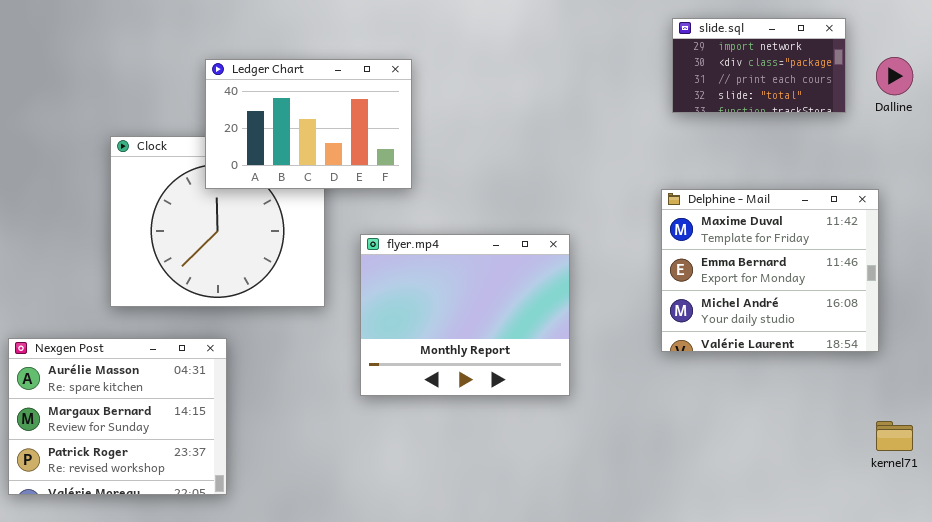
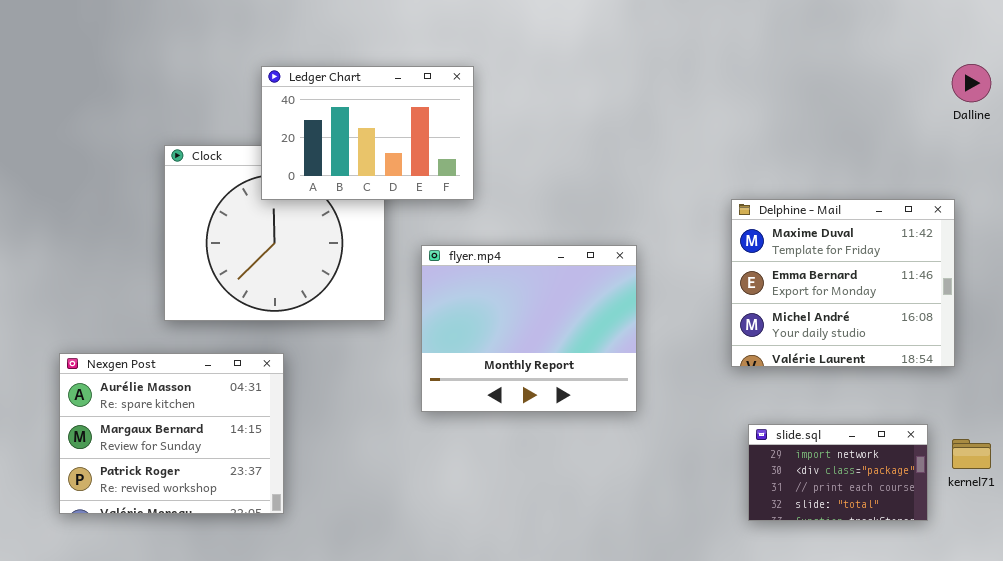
slide.sql: [672,18,846,113] -> [748,424,928,521], moved

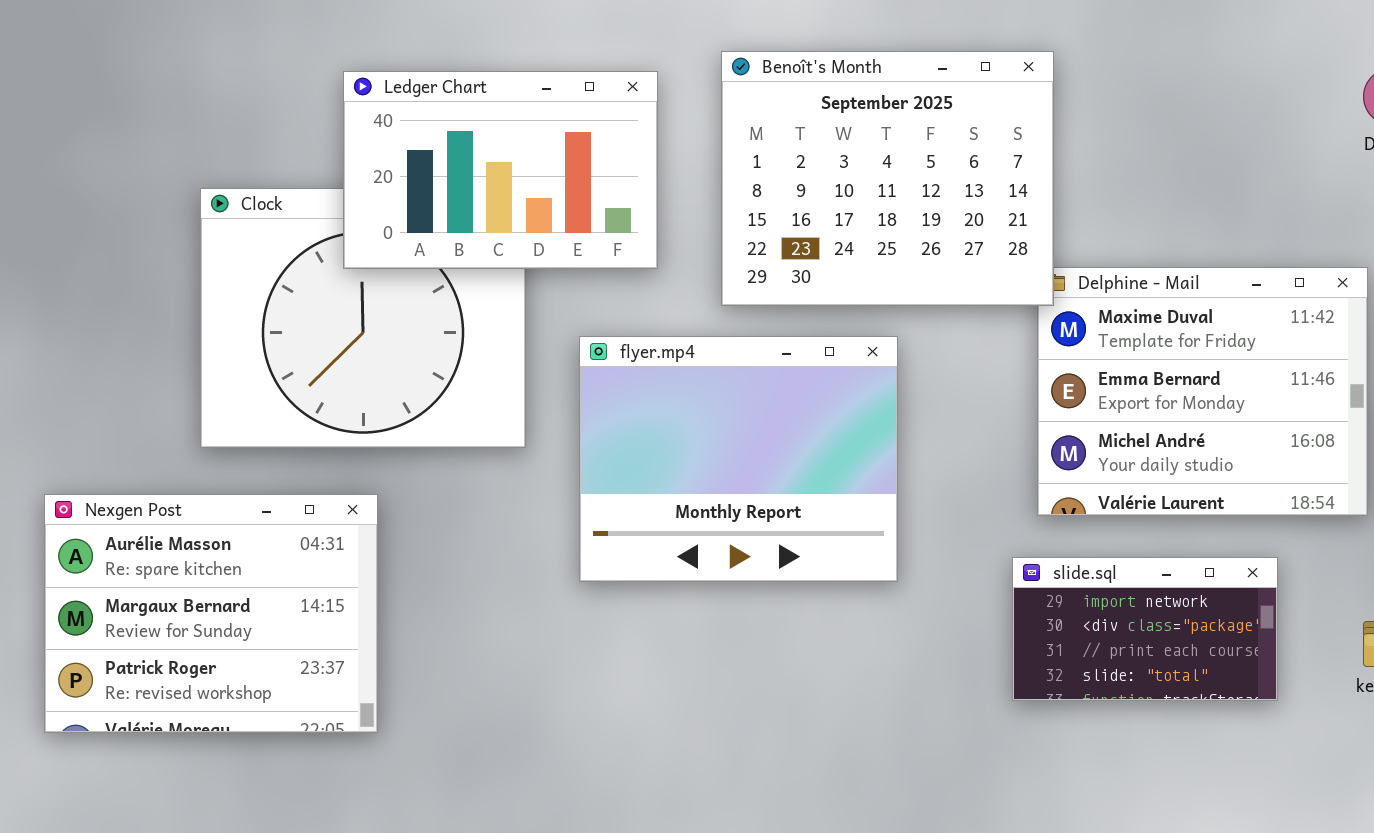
Benoît's Month: none -> [721,51,1054,306], opened
slide.sql: [748,424,928,521] -> [1012,557,1278,701], moved

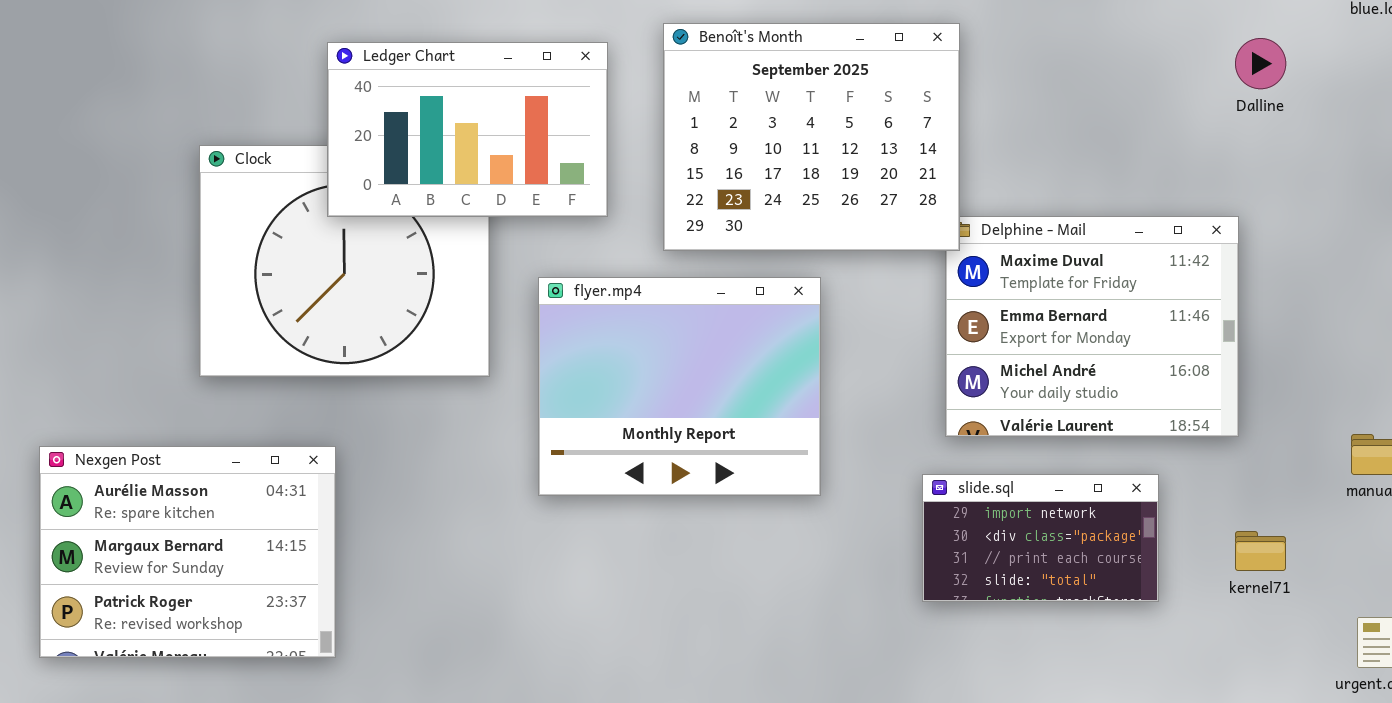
Nexgen Post: [44,494,378,733] -> [39,446,336,658], moved

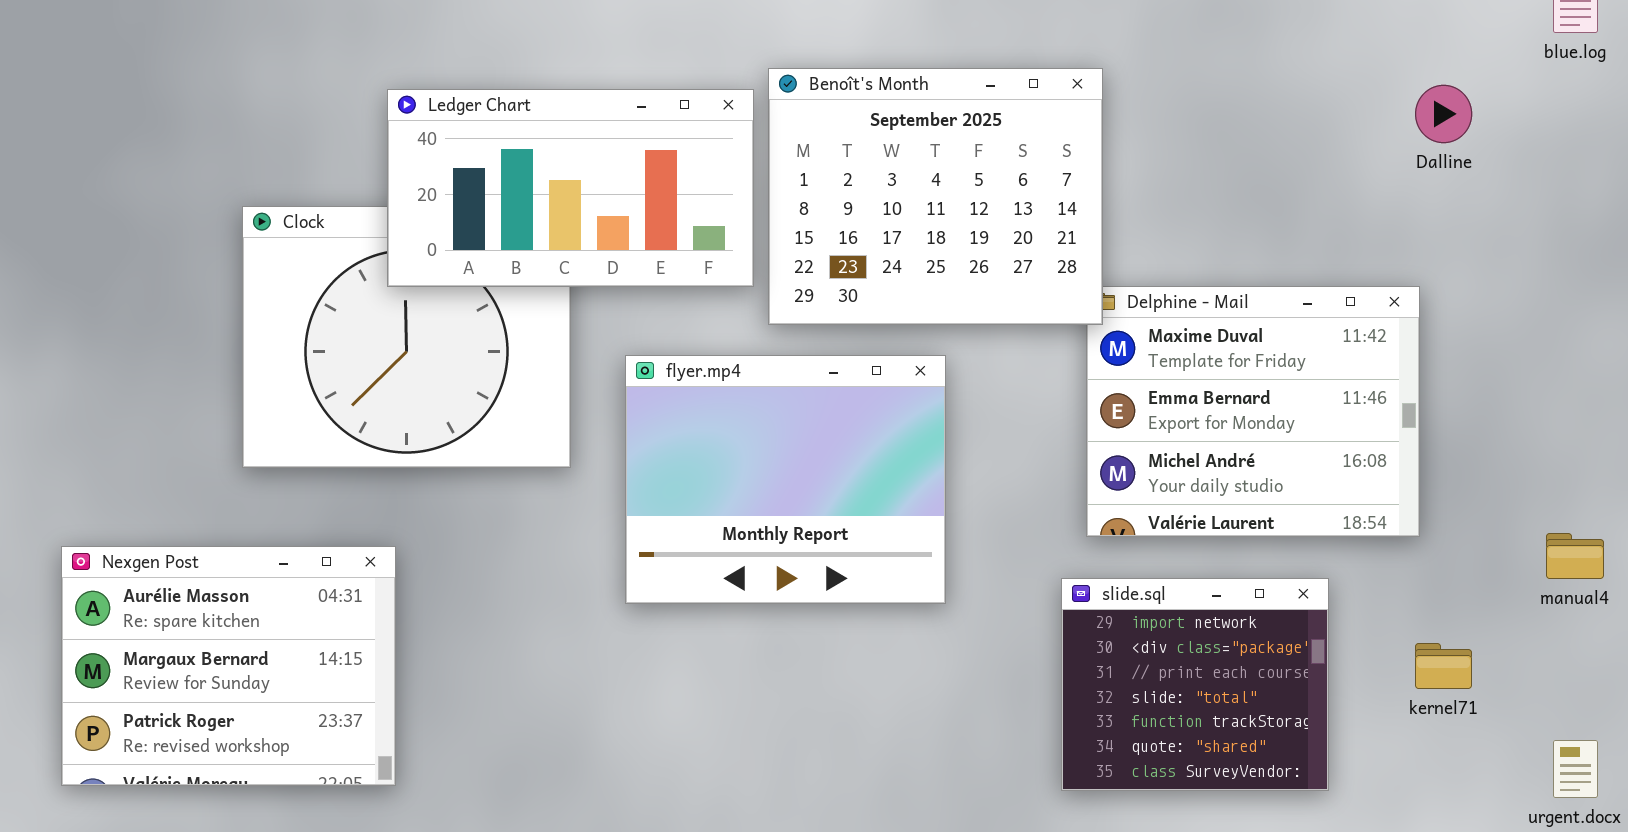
Ledger Chart: [327,42,608,217] -> [387,89,754,287], resized
slide.sql: [922,474,1159,602] -> [1061,578,1329,791], resized

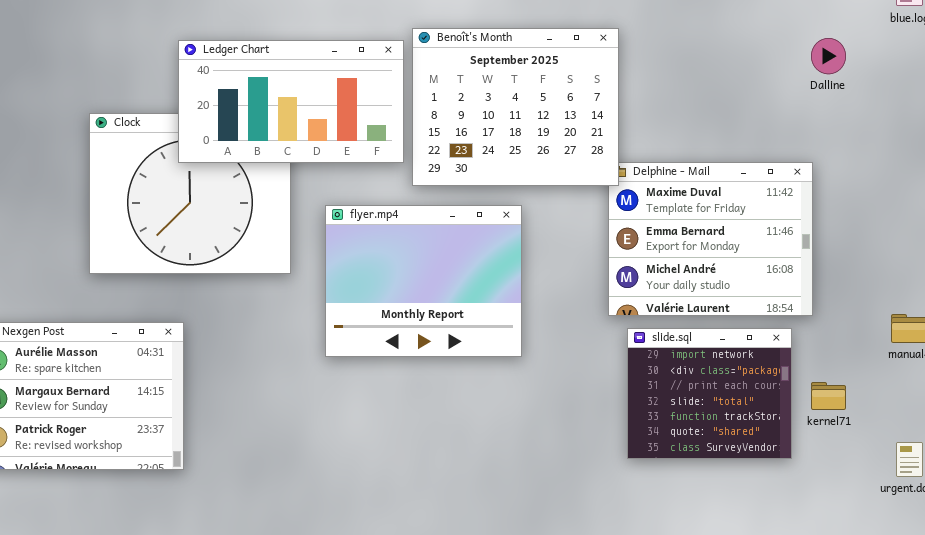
slide.sql: [1061,578,1329,791] -> [627,328,792,459], moved

